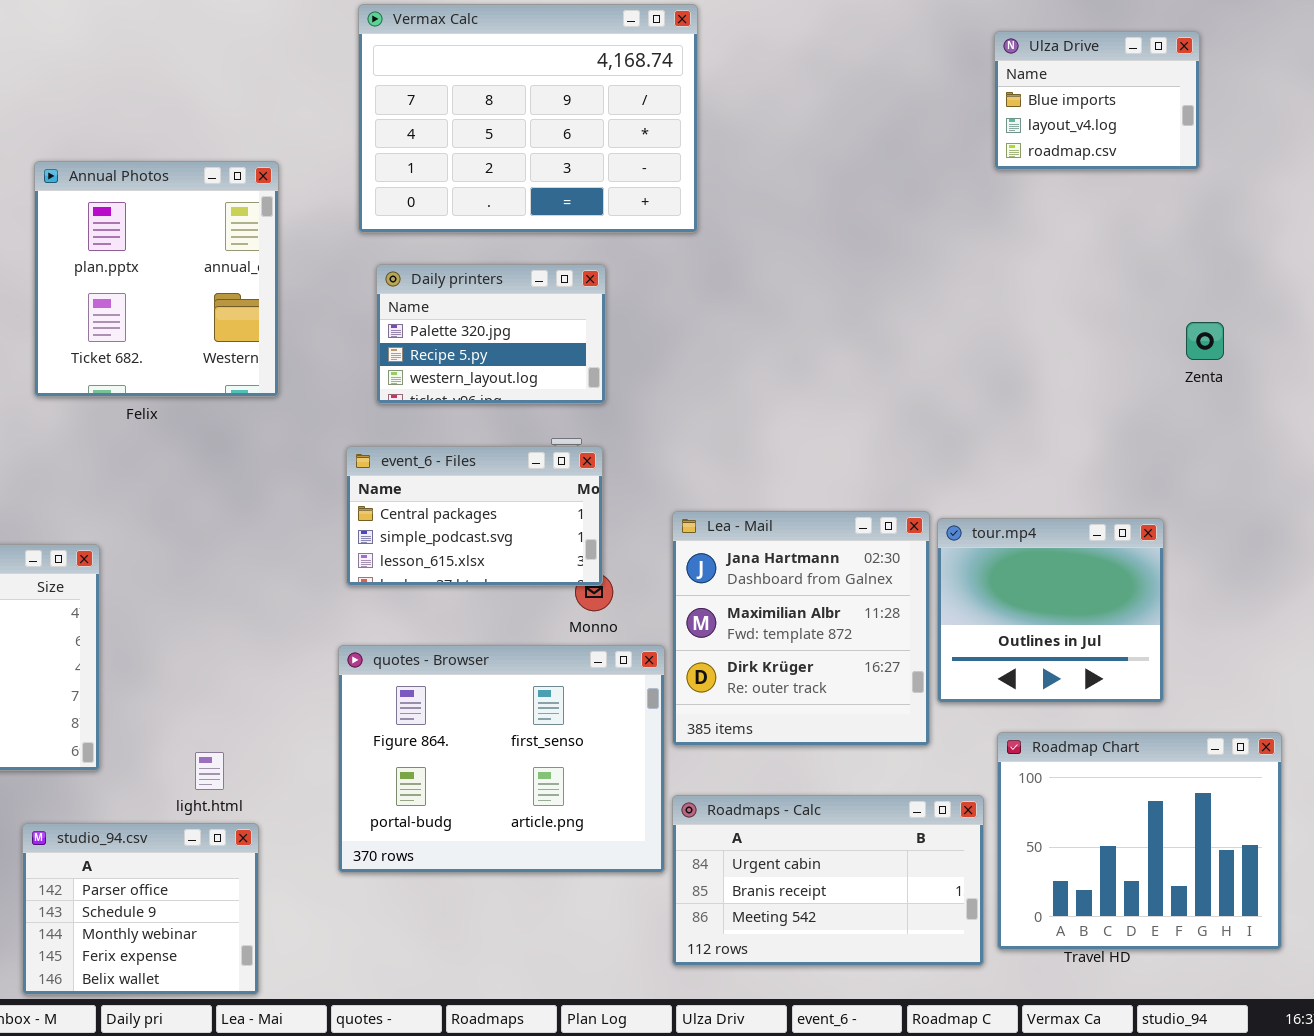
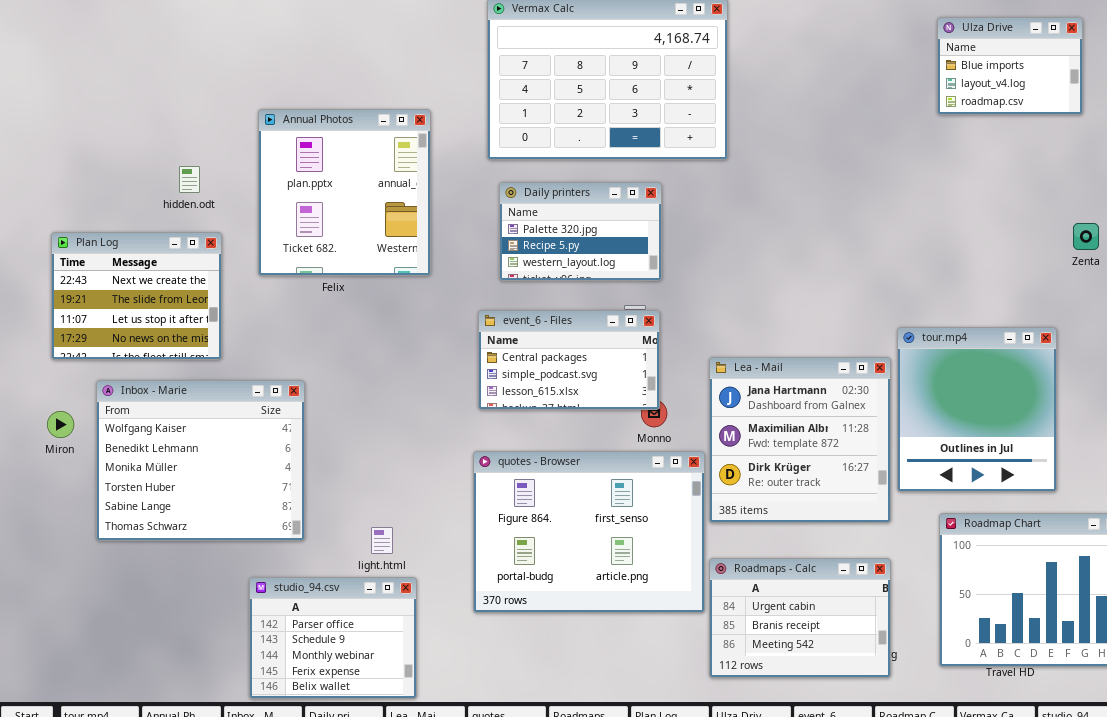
tour.mp4: [937,518,1164,703] -> [897,327,1057,492], resized
Roadmaps - Calc: [672,795,984,966] -> [709,558,891,678], resized

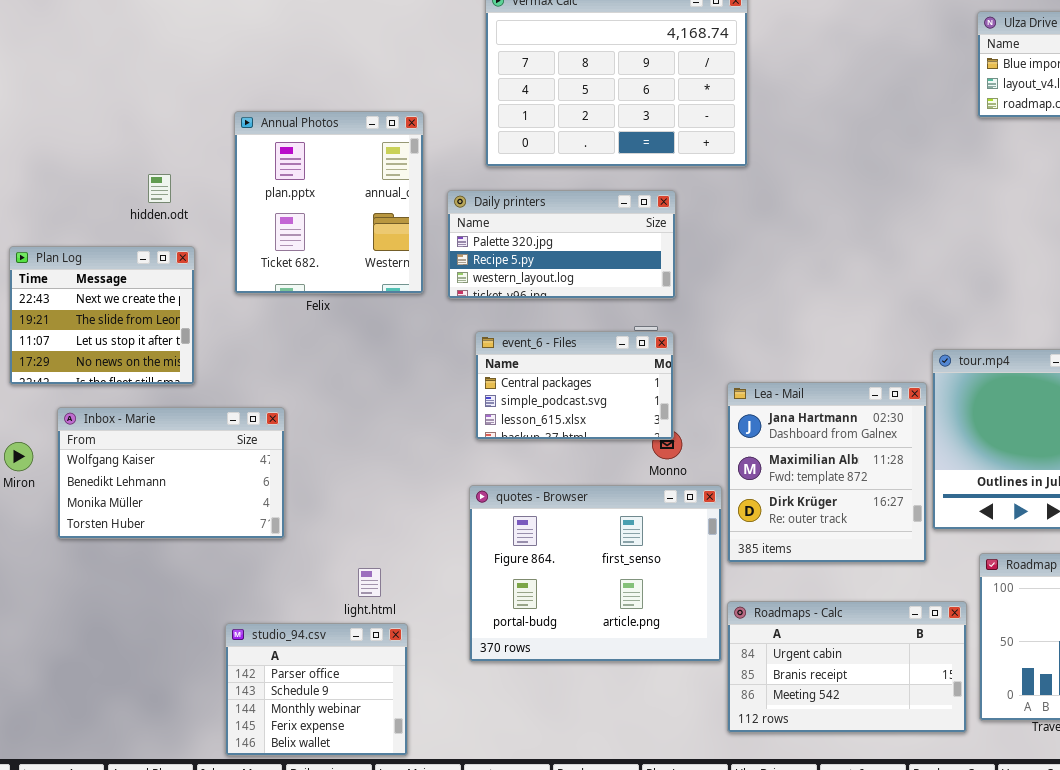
Daily printers: [499,182,662,281] -> [447,190,676,299], resized
Inbox - Marie: [96,380,305,541] -> [57,407,285,539], resized
Roadmaps - Calc: [709,558,891,678] -> [727,601,967,733], resized

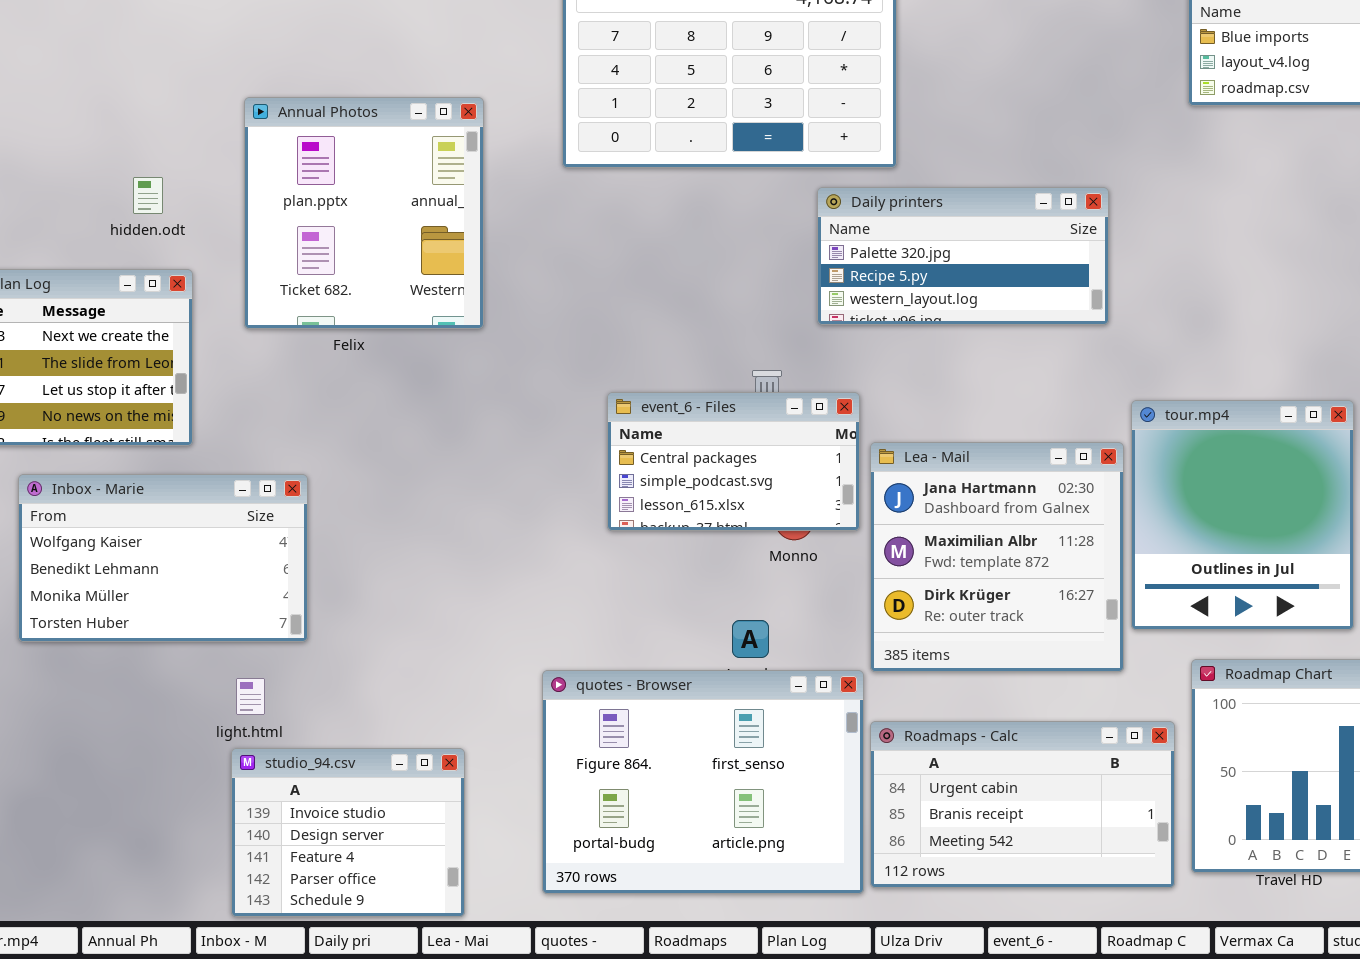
Daily printers: [447,190,676,299] -> [817,187,1109,325], moved
event_6 - Files: [475,331,674,440] -> [607,392,860,531], moved
quotes - Browser: [469,485,722,662] -> [542,670,864,894], moved
light.html: [358,568,381,597] -> [236,678,265,715], moved
studio_94.csv: [225,623,408,756] -> [231,748,465,917], scrolled up 3 rows

